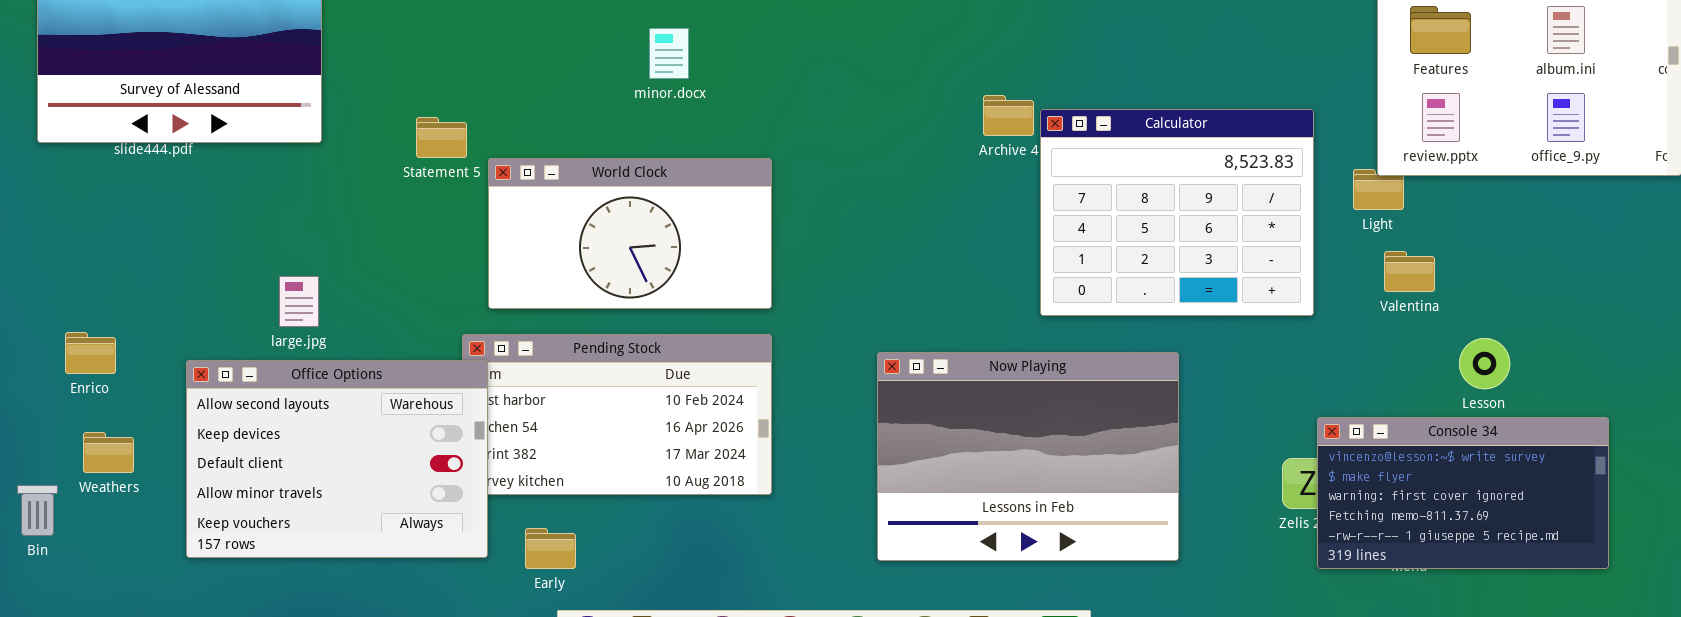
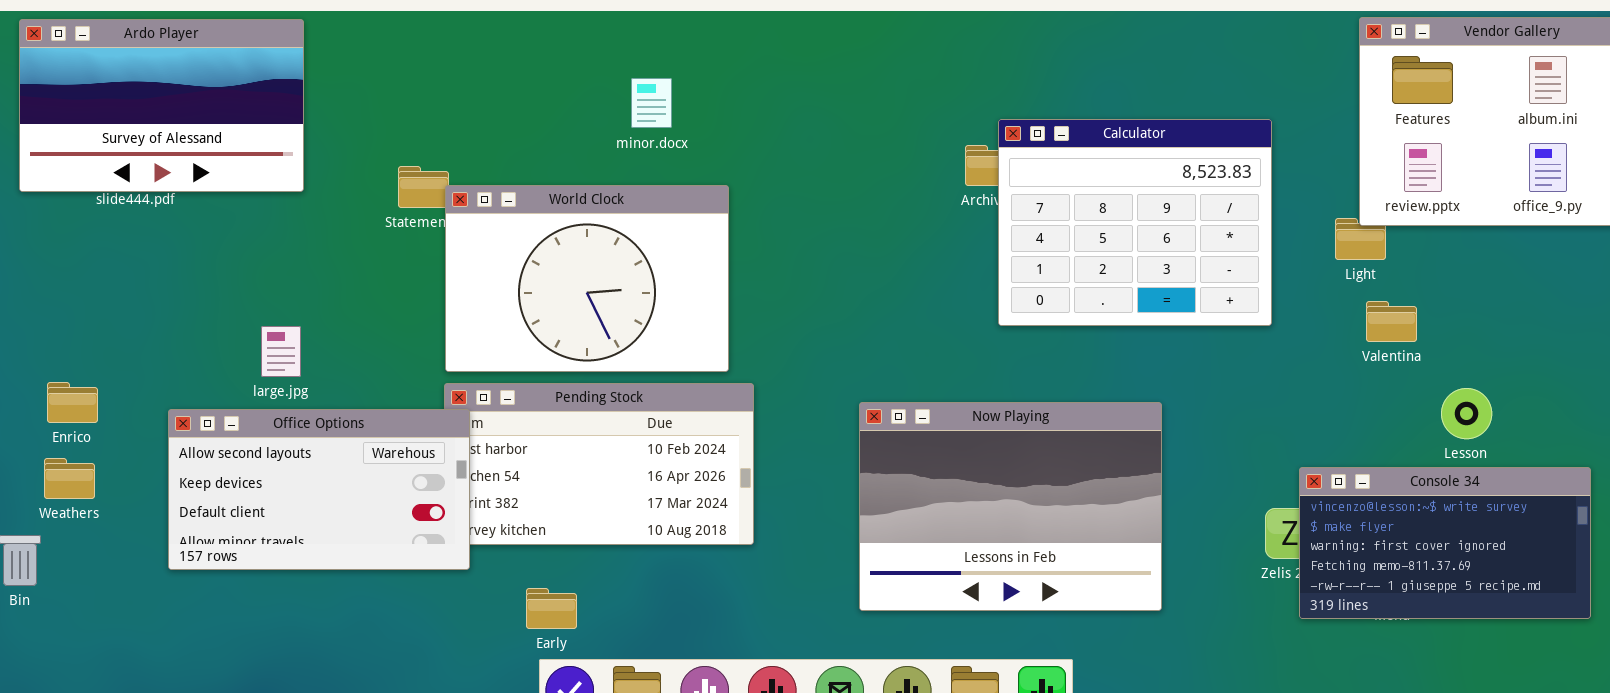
Calculator: [1040,109,1314,316] -> [998,119,1272,326], moved
World Clock: [488,158,772,309] -> [445,185,729,372], moved, resized
Office Options: [186,360,488,558] -> [168,409,470,570], resized
Weathers: [83,432,134,473] -> [44,458,95,499], moved
Early: [525,528,576,569] -> [526,588,577,629], moved

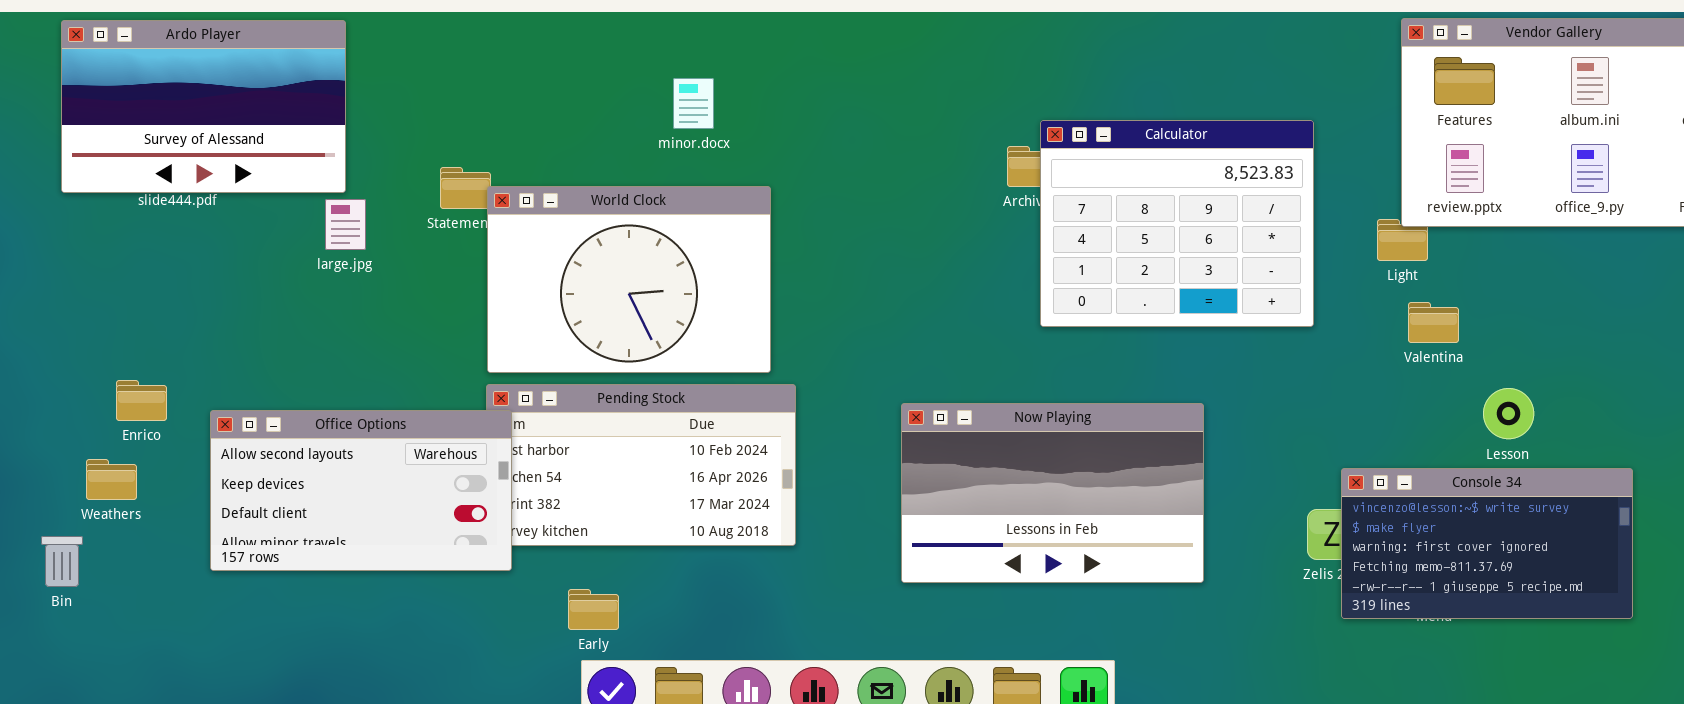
large.jpg: [261,326,301,377] -> [325,199,366,250], moved
Enrico: [47,382,98,423] -> [116,380,167,421], moved
Now Playing: [859,402,1162,611] -> [901,403,1204,583], resized

